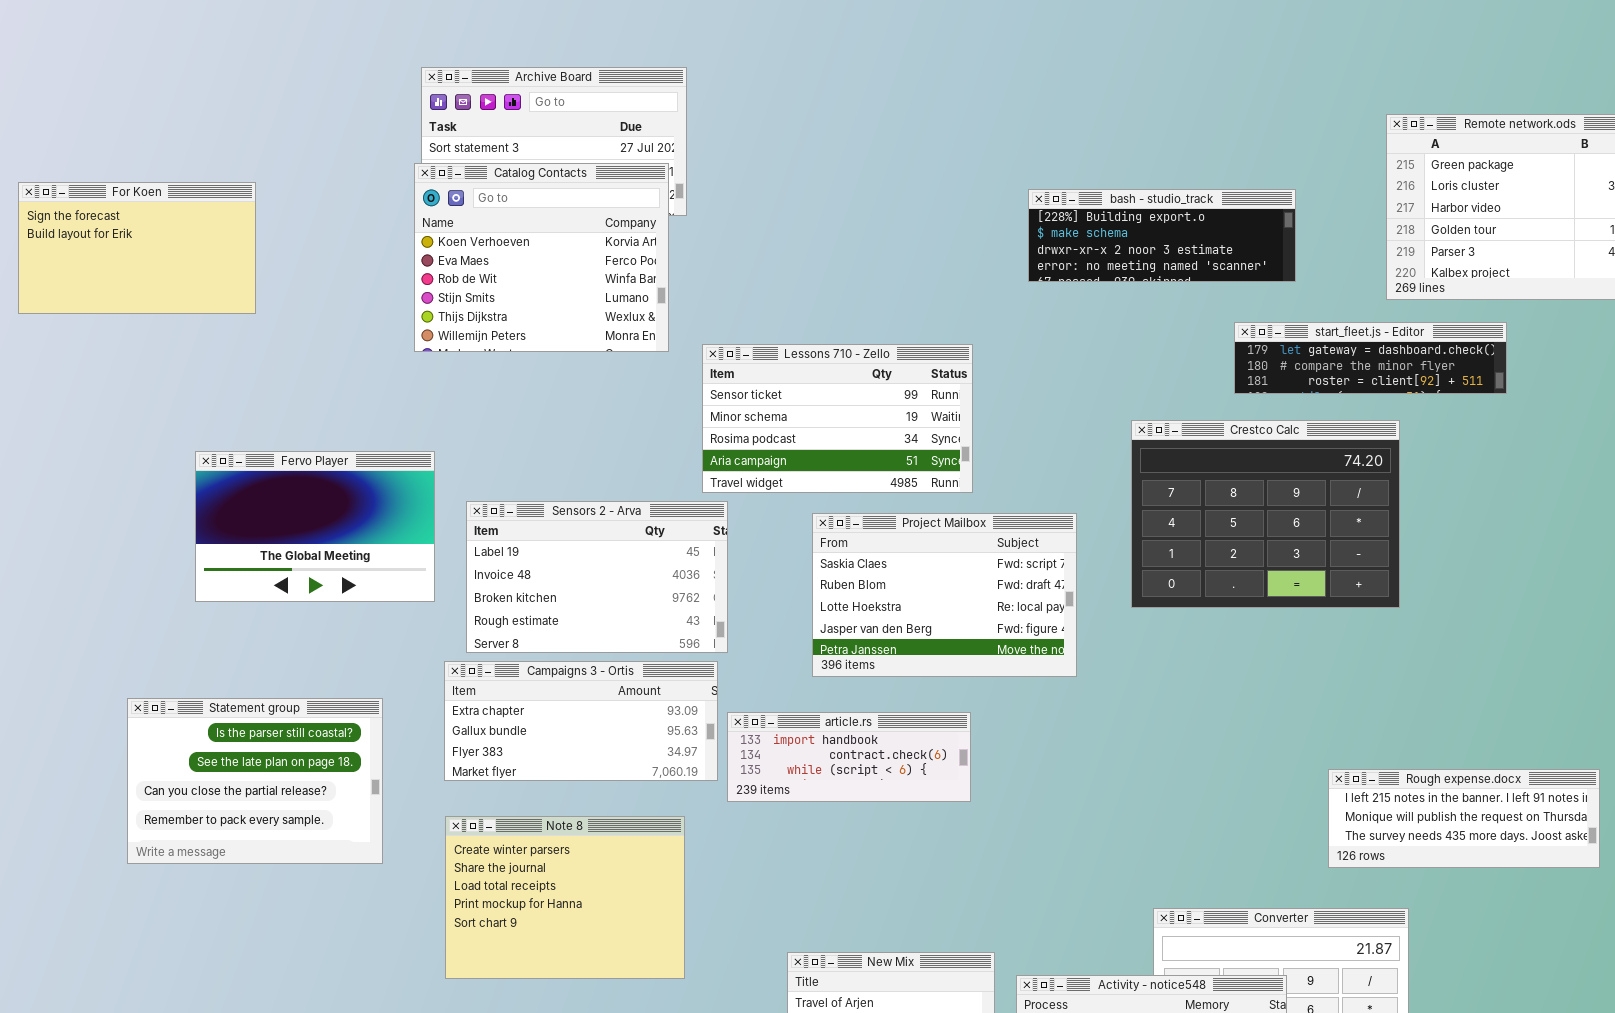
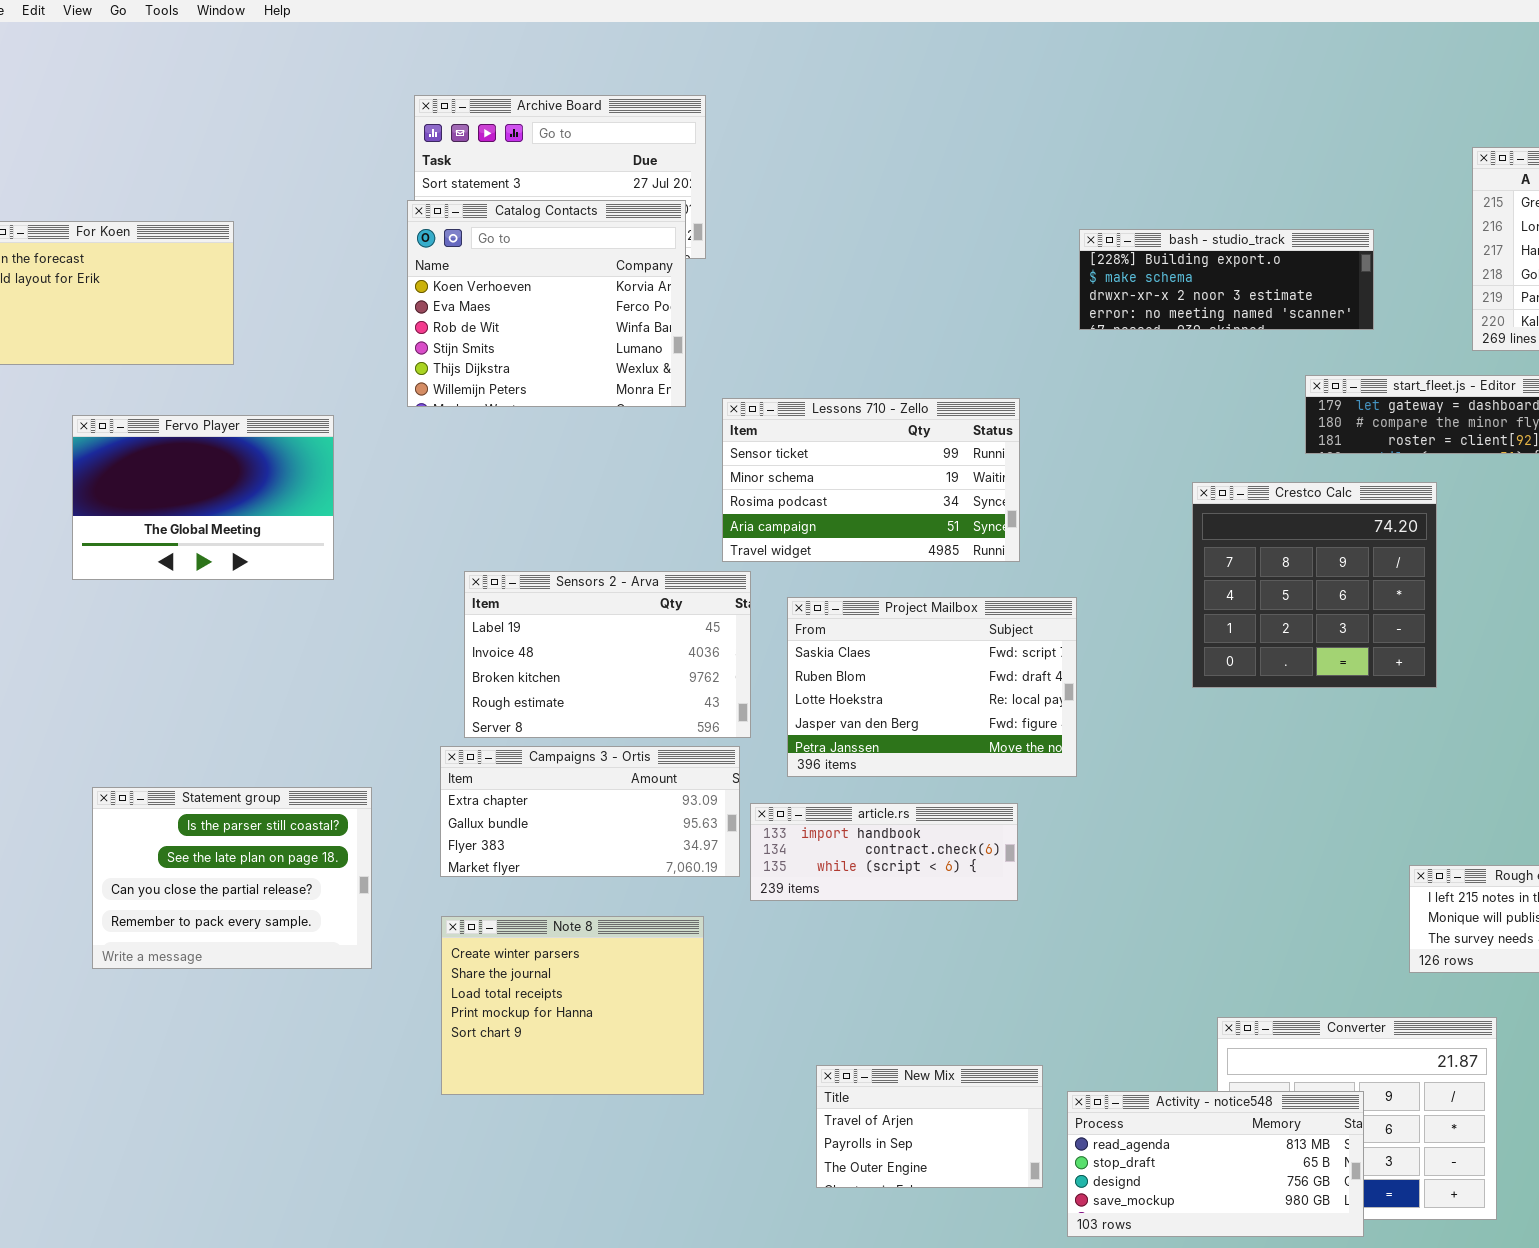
Crestco Calc: [1131,420,1400,608] -> [1192,482,1437,688], resized
Fervo Player: [195,451,435,602] -> [72,415,334,580], moved
Project Mailbox: [812,513,1077,677] -> [787,597,1077,777], moved

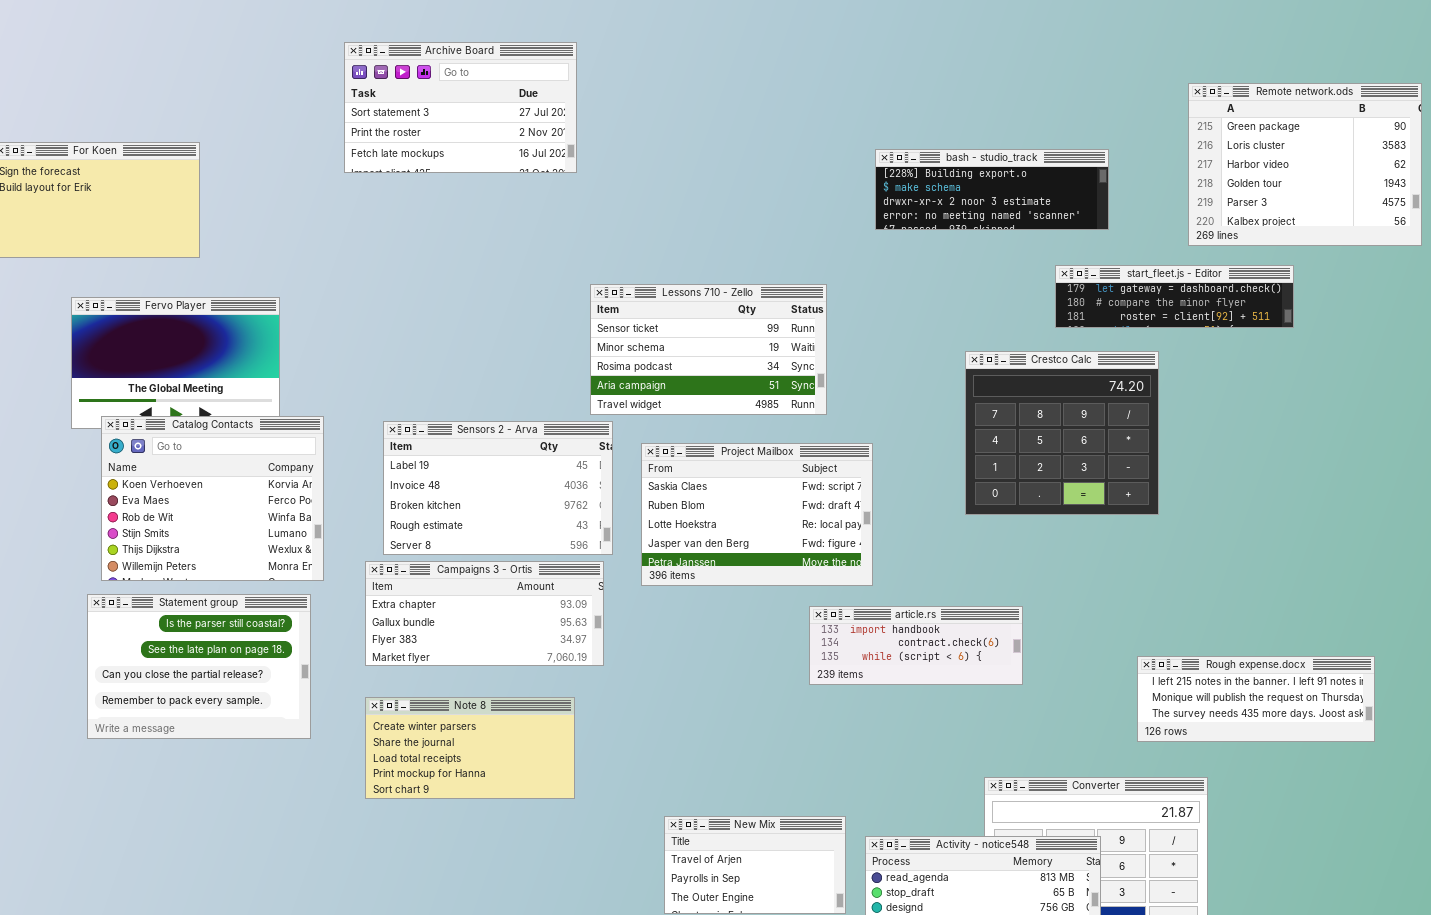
Catalog Contacts: [407,200,686,407] -> [101,416,324,581], moved
article.rs: [750,803,1018,901] -> [809,606,1023,685], moved
Note 8: [441,916,704,1095] -> [365,697,575,799], resized

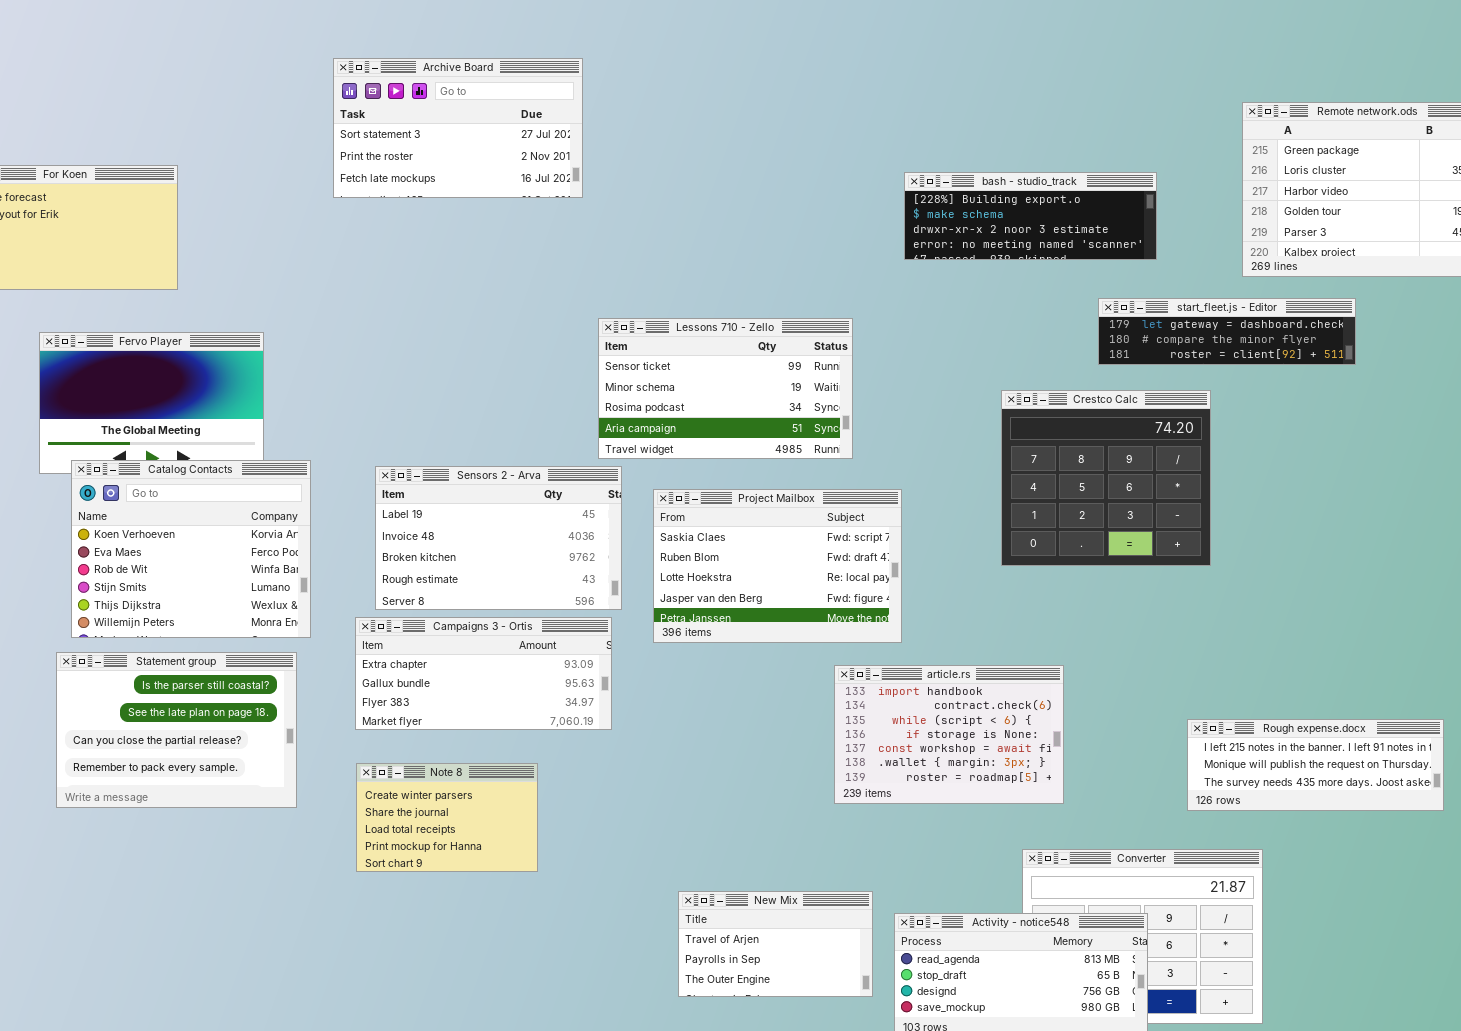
article.rs: [809,606,1023,685] -> [834,665,1064,804], resized
Note 8: [365,697,575,799] -> [356,763,538,872], resized

